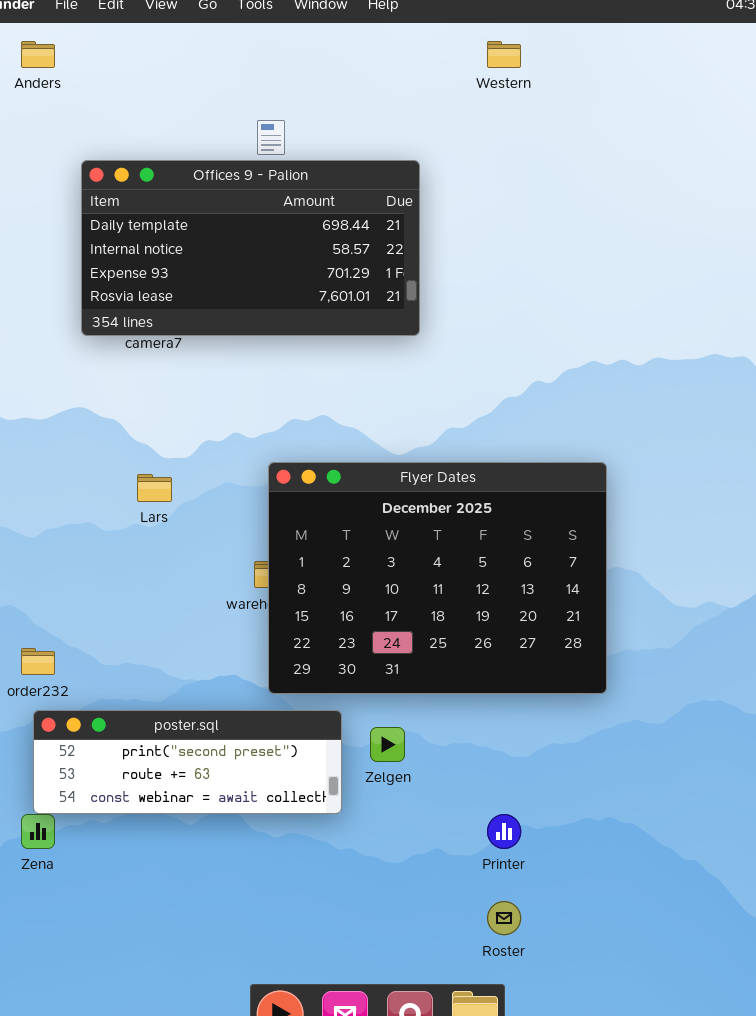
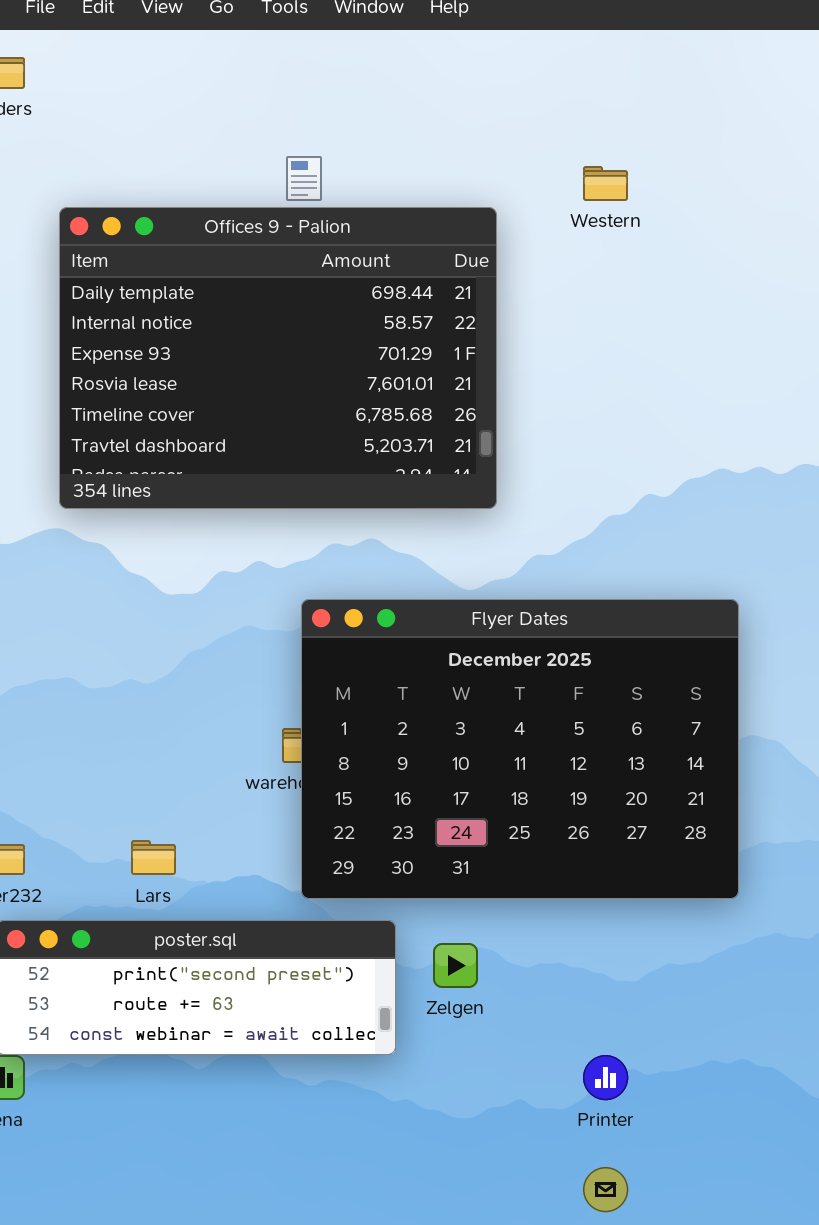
Western: [487,41,521,68] -> [583,166,628,201], moved
Offices 9 - Palion: [81,160,420,336] -> [59,207,497,509], resized
Lars: [137,474,172,502] -> [131,840,176,875], moved

